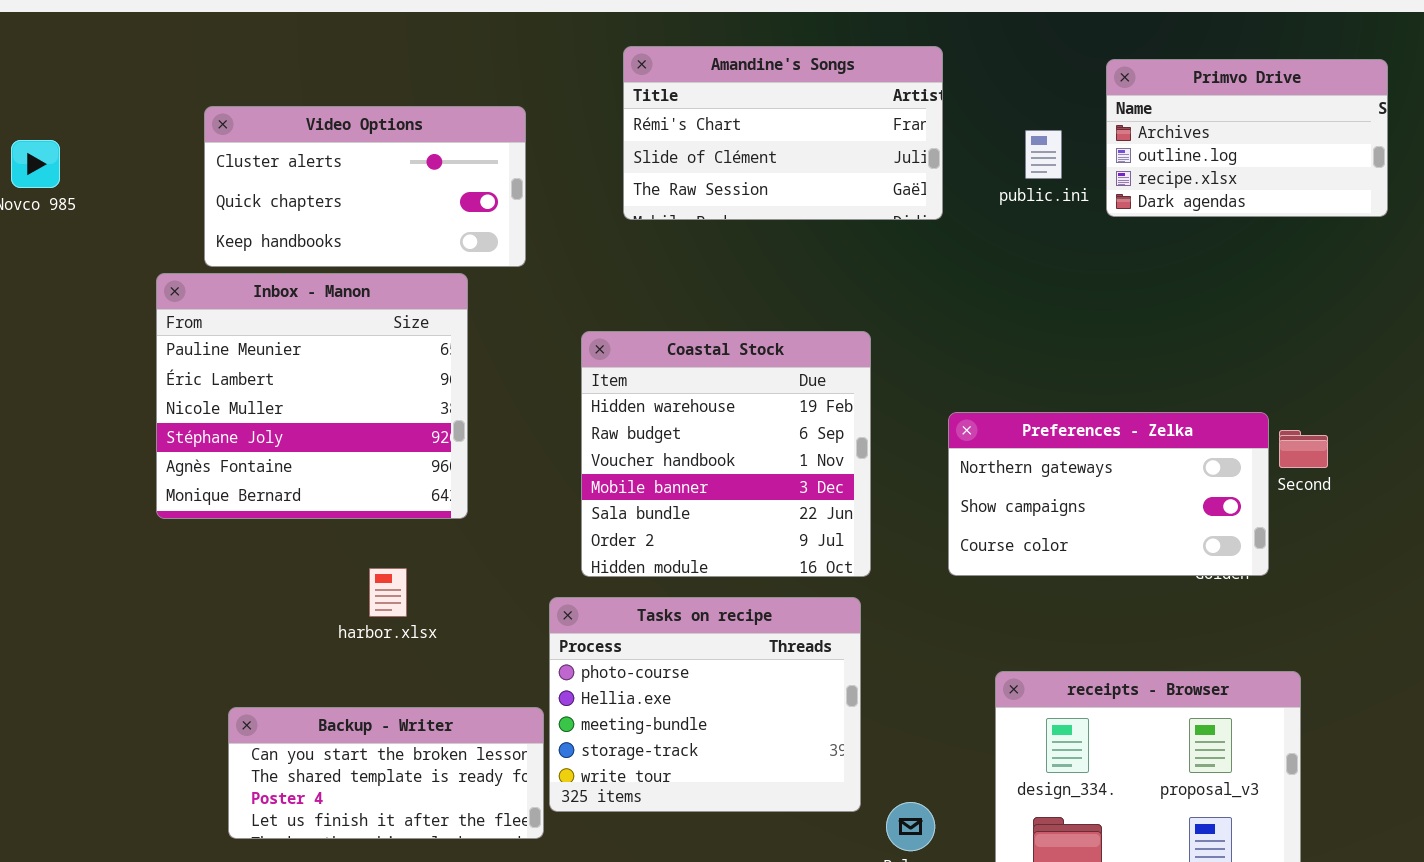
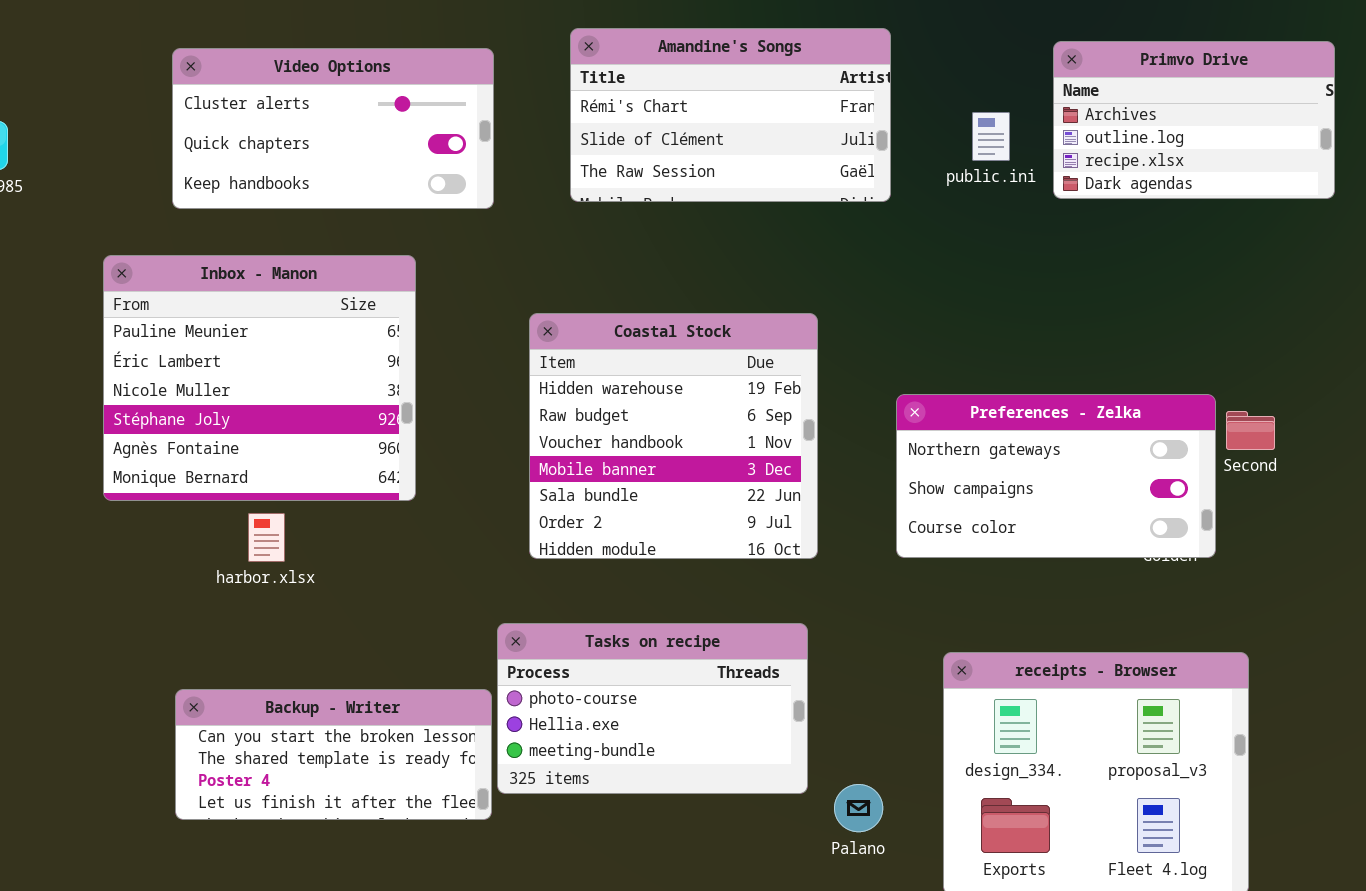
Video Options: [204,106,526,267] -> [172,48,494,209], moved
harbor.xlsx: [369,568,407,617] -> [248,513,285,562], moved
Tasks on recipe: [549,597,861,812] -> [497,623,808,794], resized

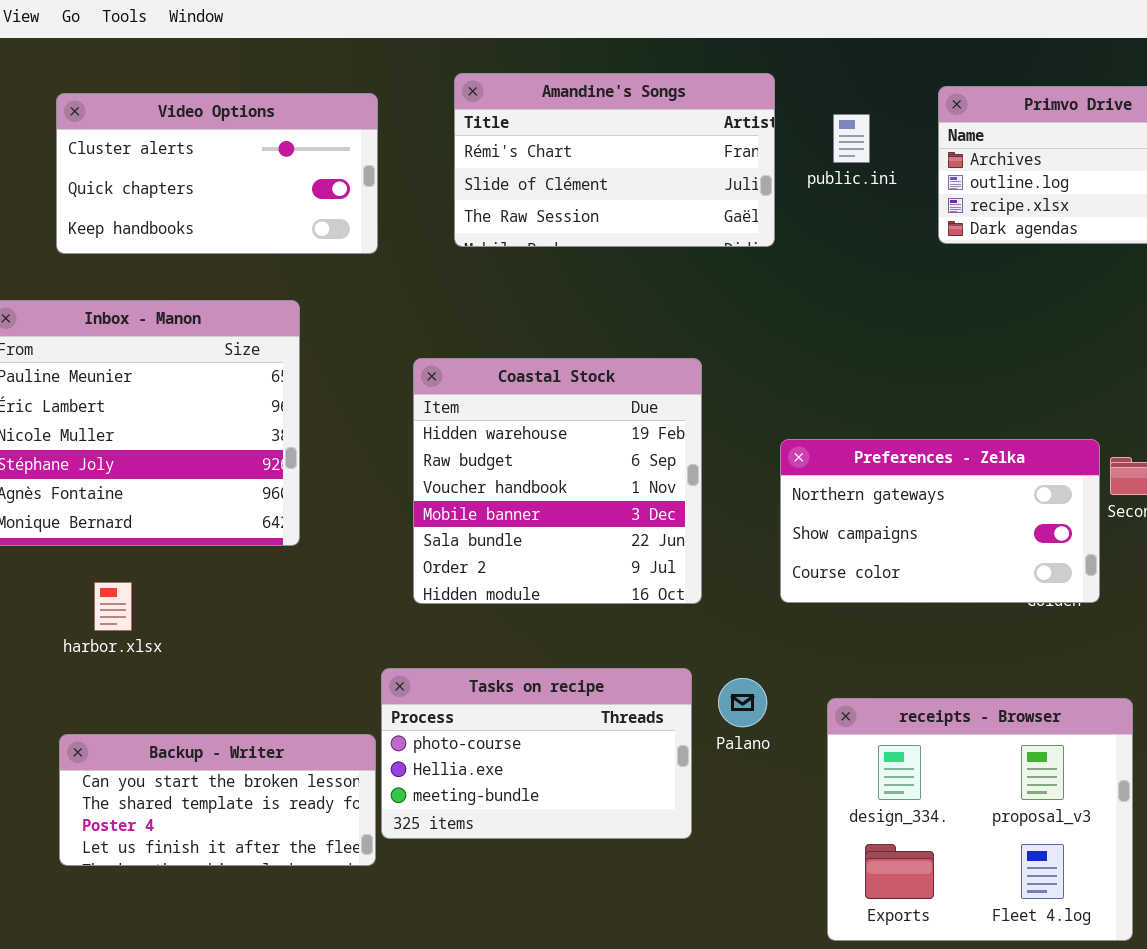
public.ini: [972,112,1010,161] -> [833,114,870,163], moved
harbor.xlsx: [248,513,285,562] -> [94,582,132,631], moved
Palano: [834,784,883,832] -> [718,678,767,727], moved

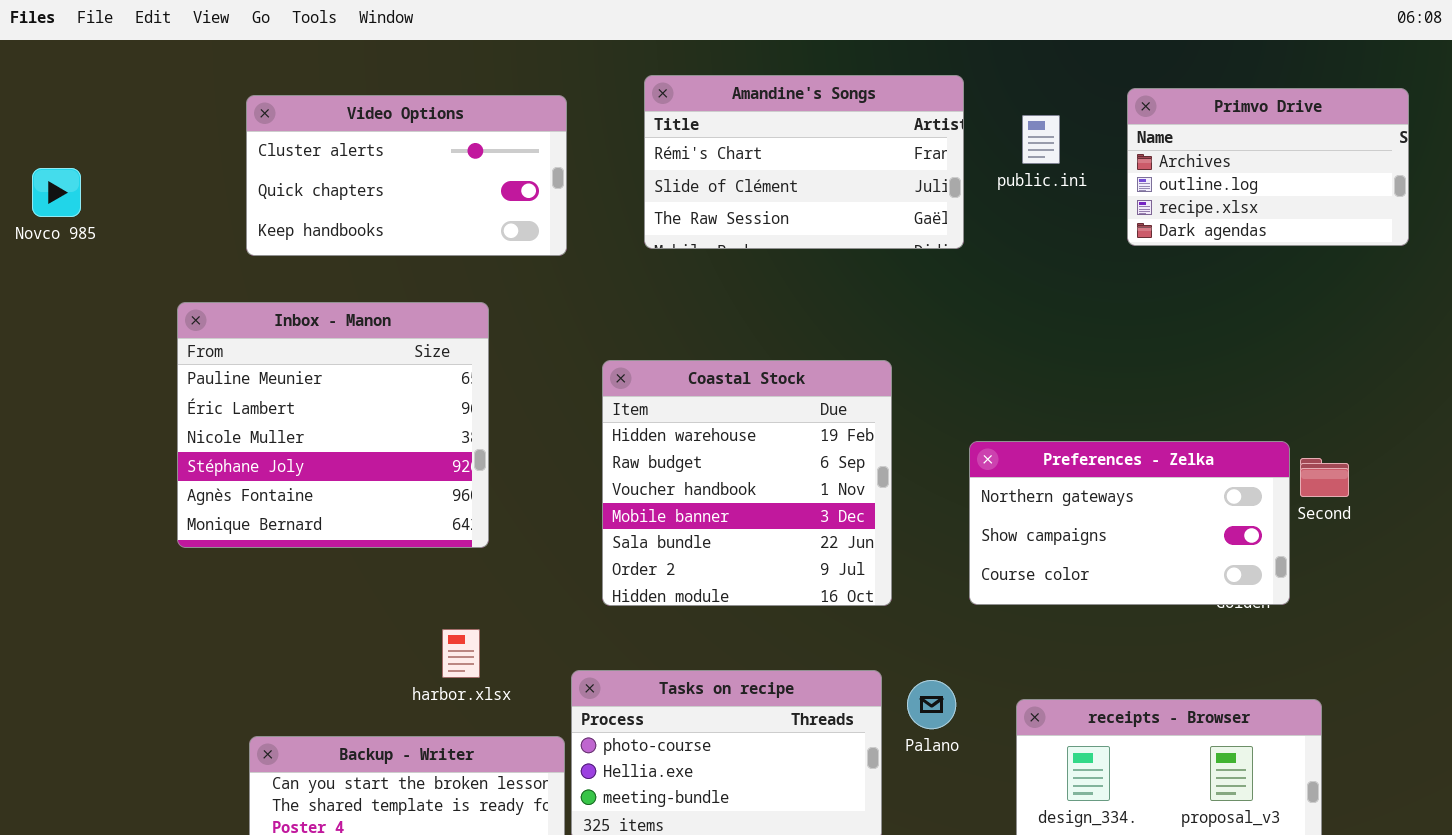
harbor.xlsx: [94,582,132,631] -> [442,629,480,678], moved

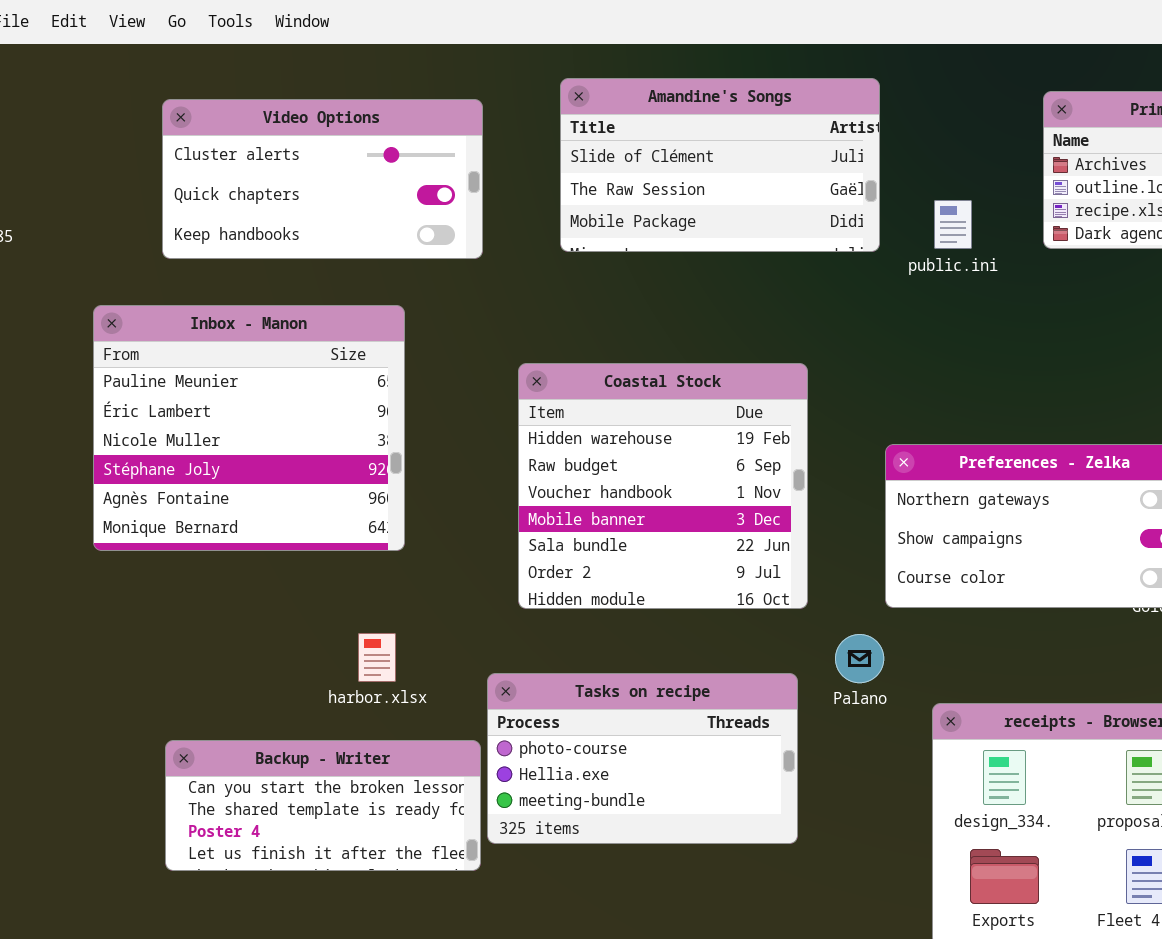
Amandine's Songs: [644,75,964,249] -> [560,78,880,252], scrolled down 1 row
public.ini: [1022,115,1060,164] -> [934,200,972,249], moved
Palano: [907,680,956,729] -> [835,634,884,683], moved

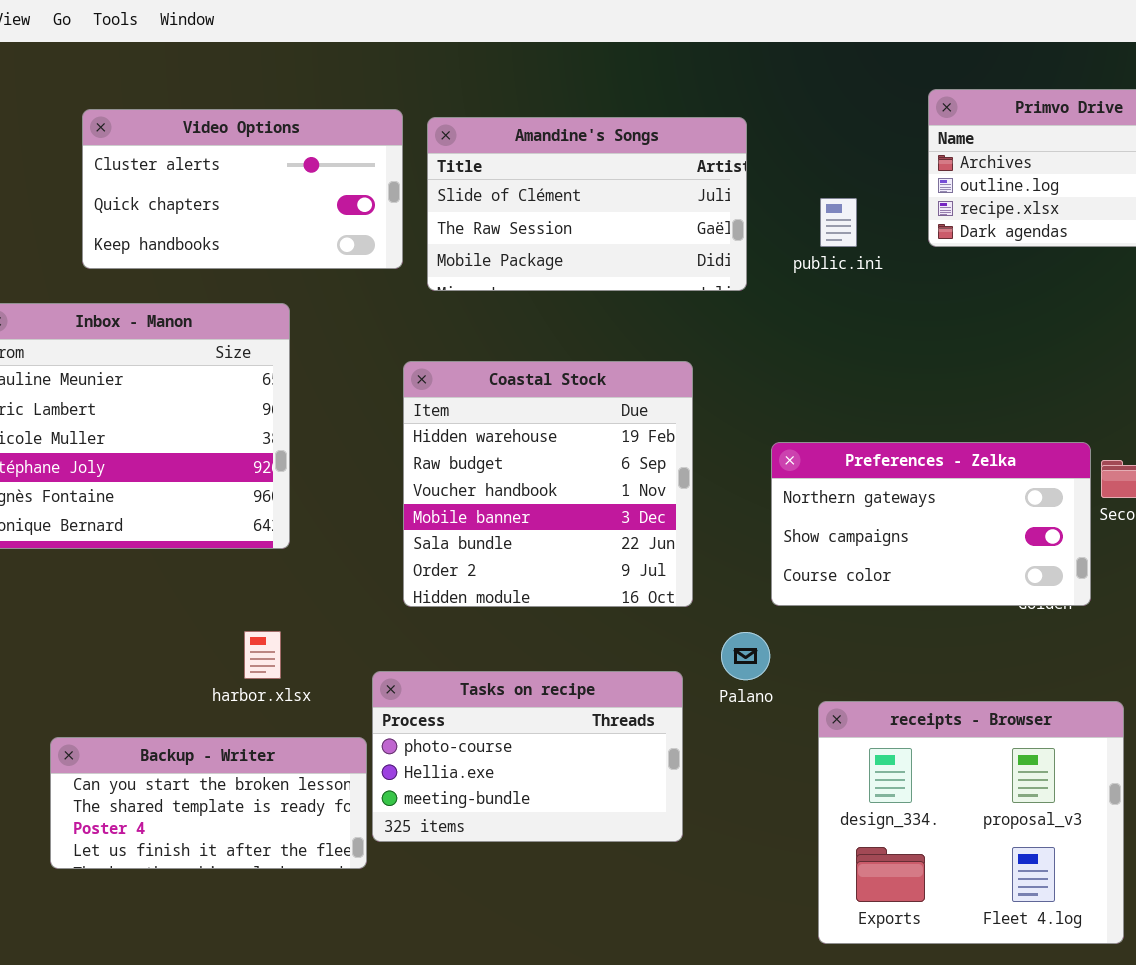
Amandine's Songs: [560,78,880,252] -> [427,117,747,291], moved
Video Options: [162,99,483,259] -> [82,109,403,269], moved

